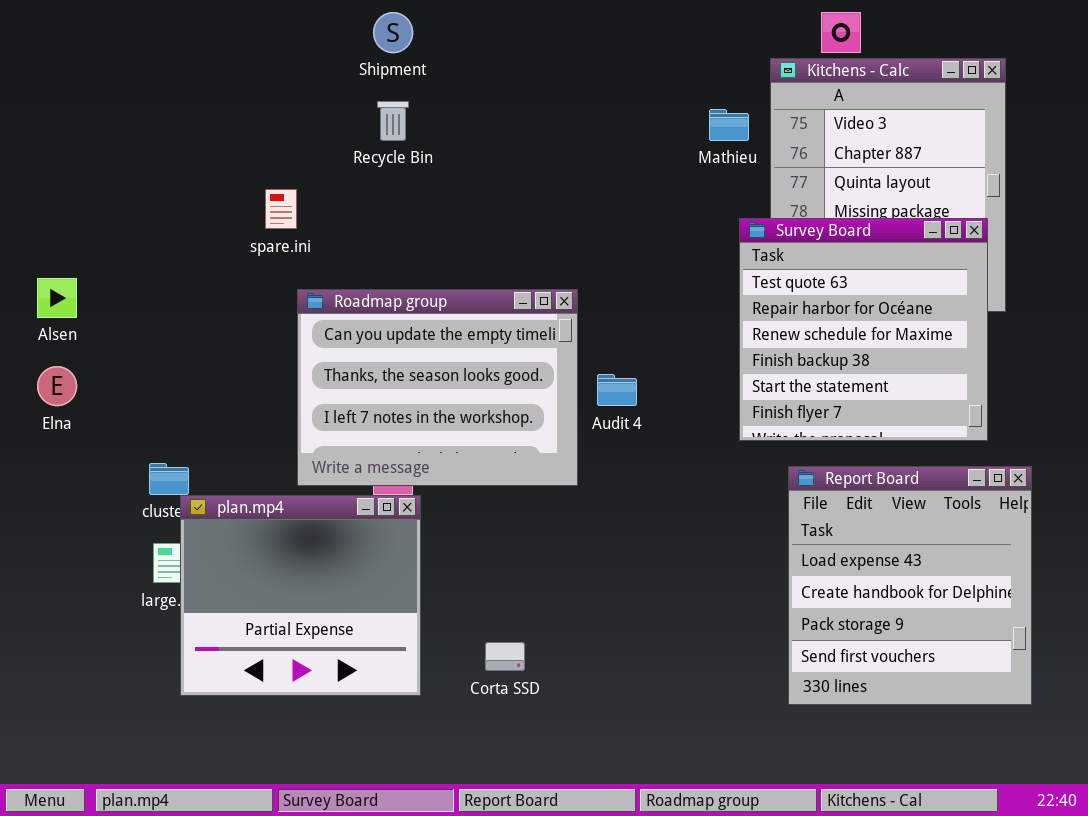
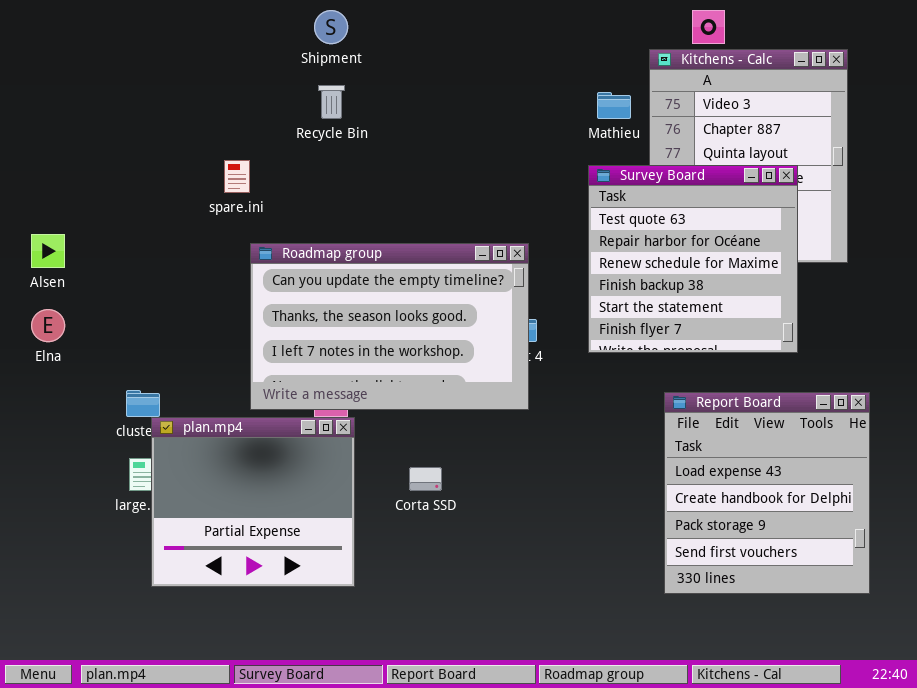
Survey Board: [739,218,988,441] -> [588,165,798,353], moved
Roadmap group: [297,289,578,486] -> [250,243,529,410], resized
Corta SSD: [485,642,525,671] -> [409,467,442,491], moved

